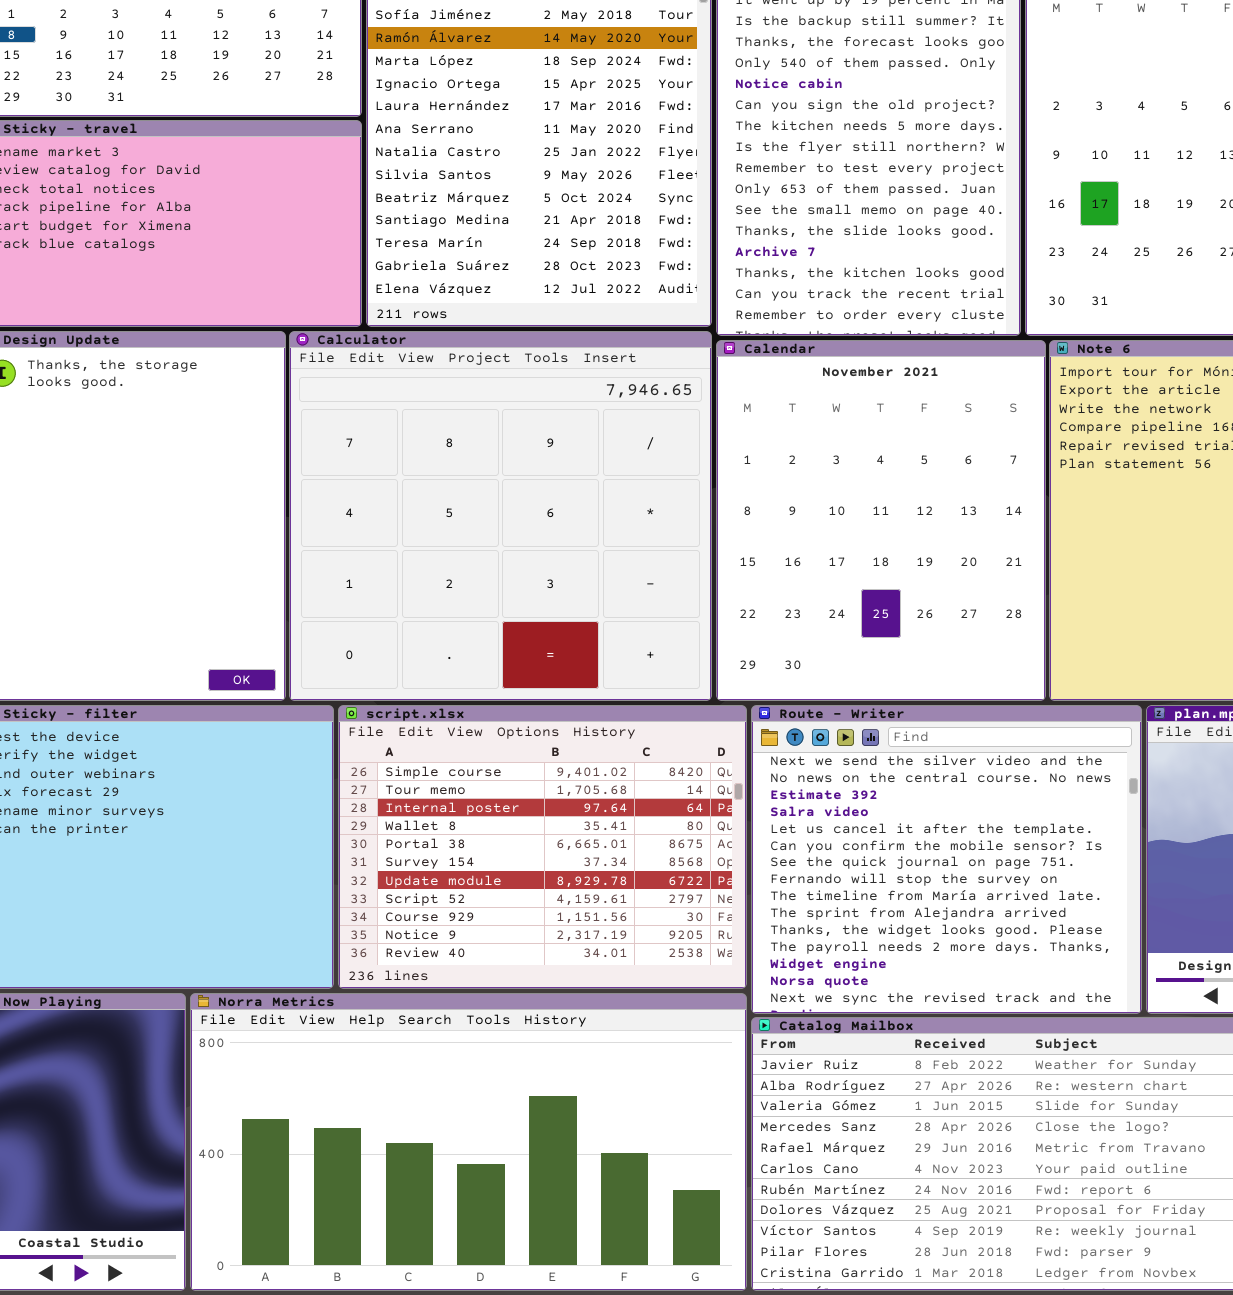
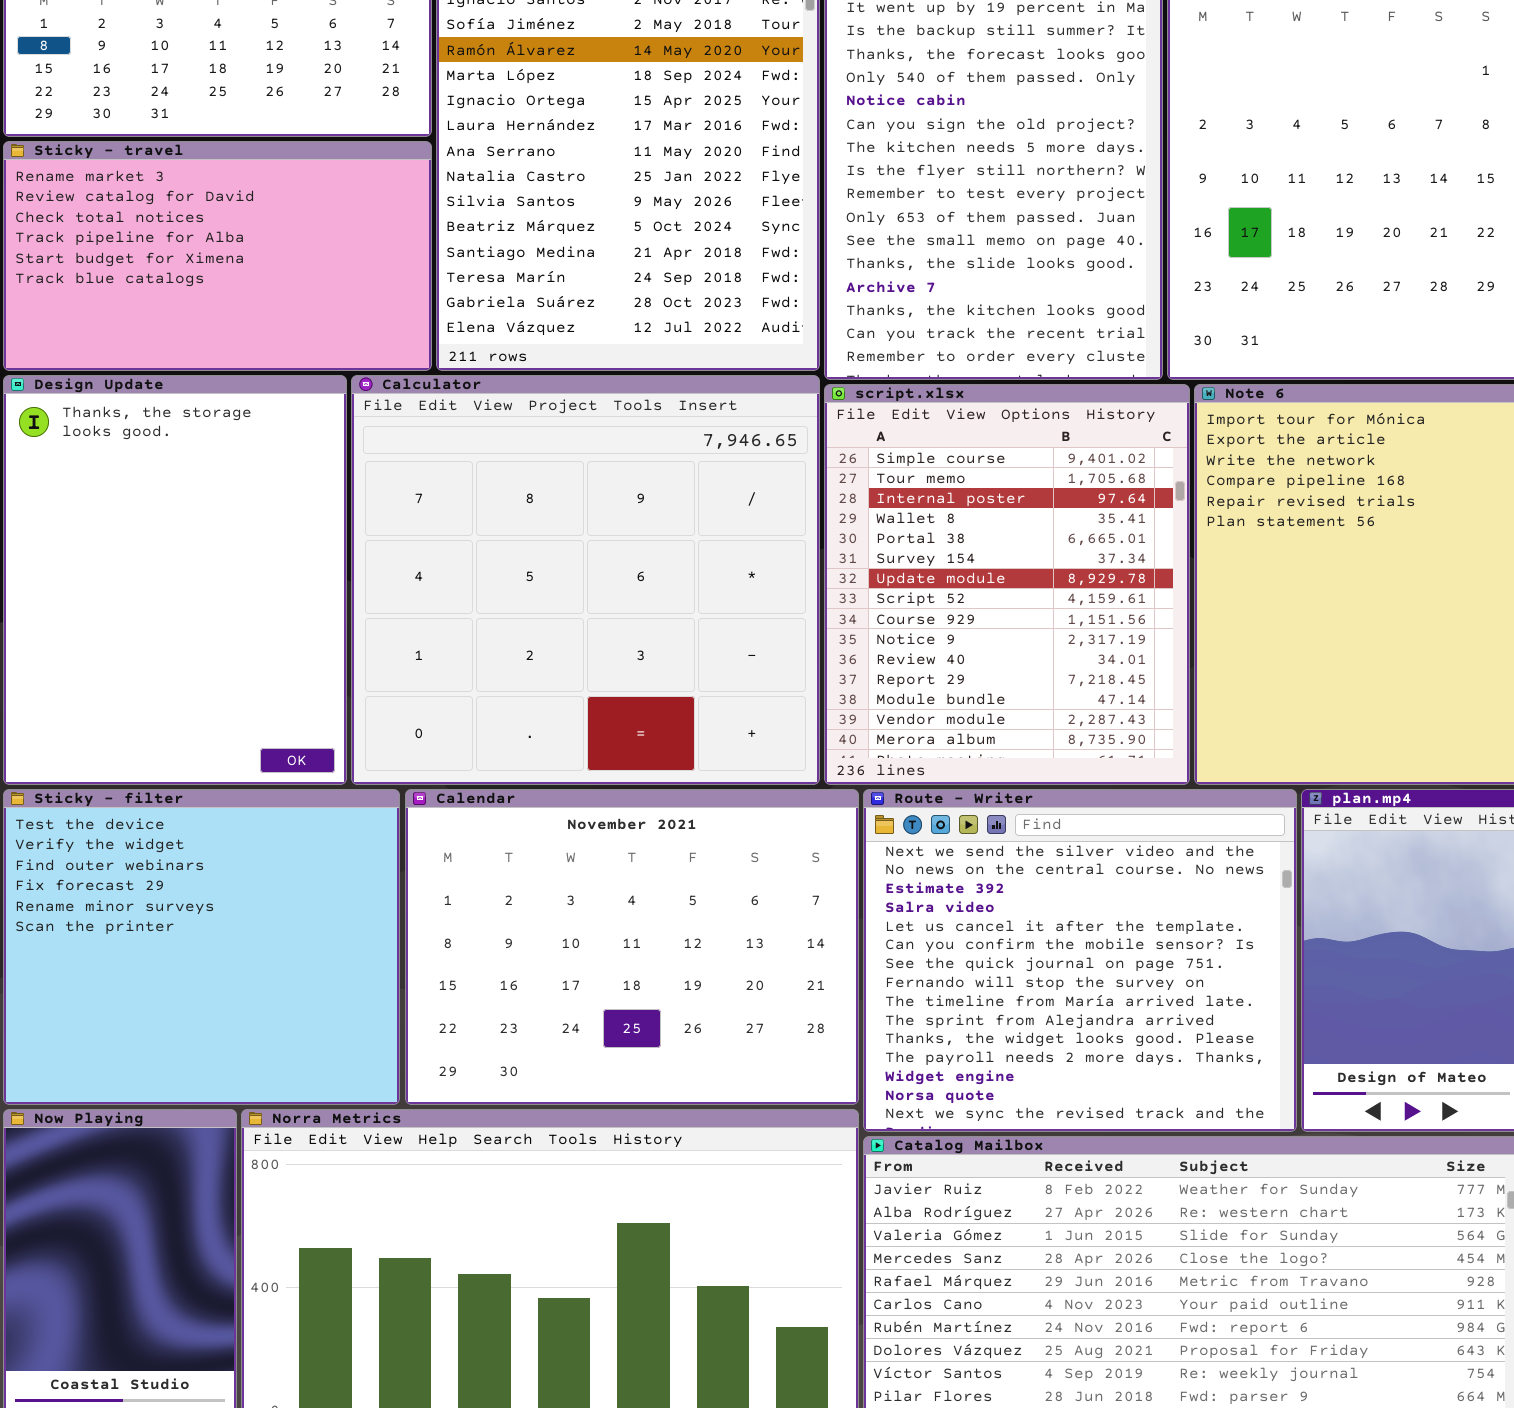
Calendar: [716,340,1046,701] -> [405,789,859,1105], moved, resized
script.xlsx: [338,705,747,989] -> [824,384,1190,785], moved, resized

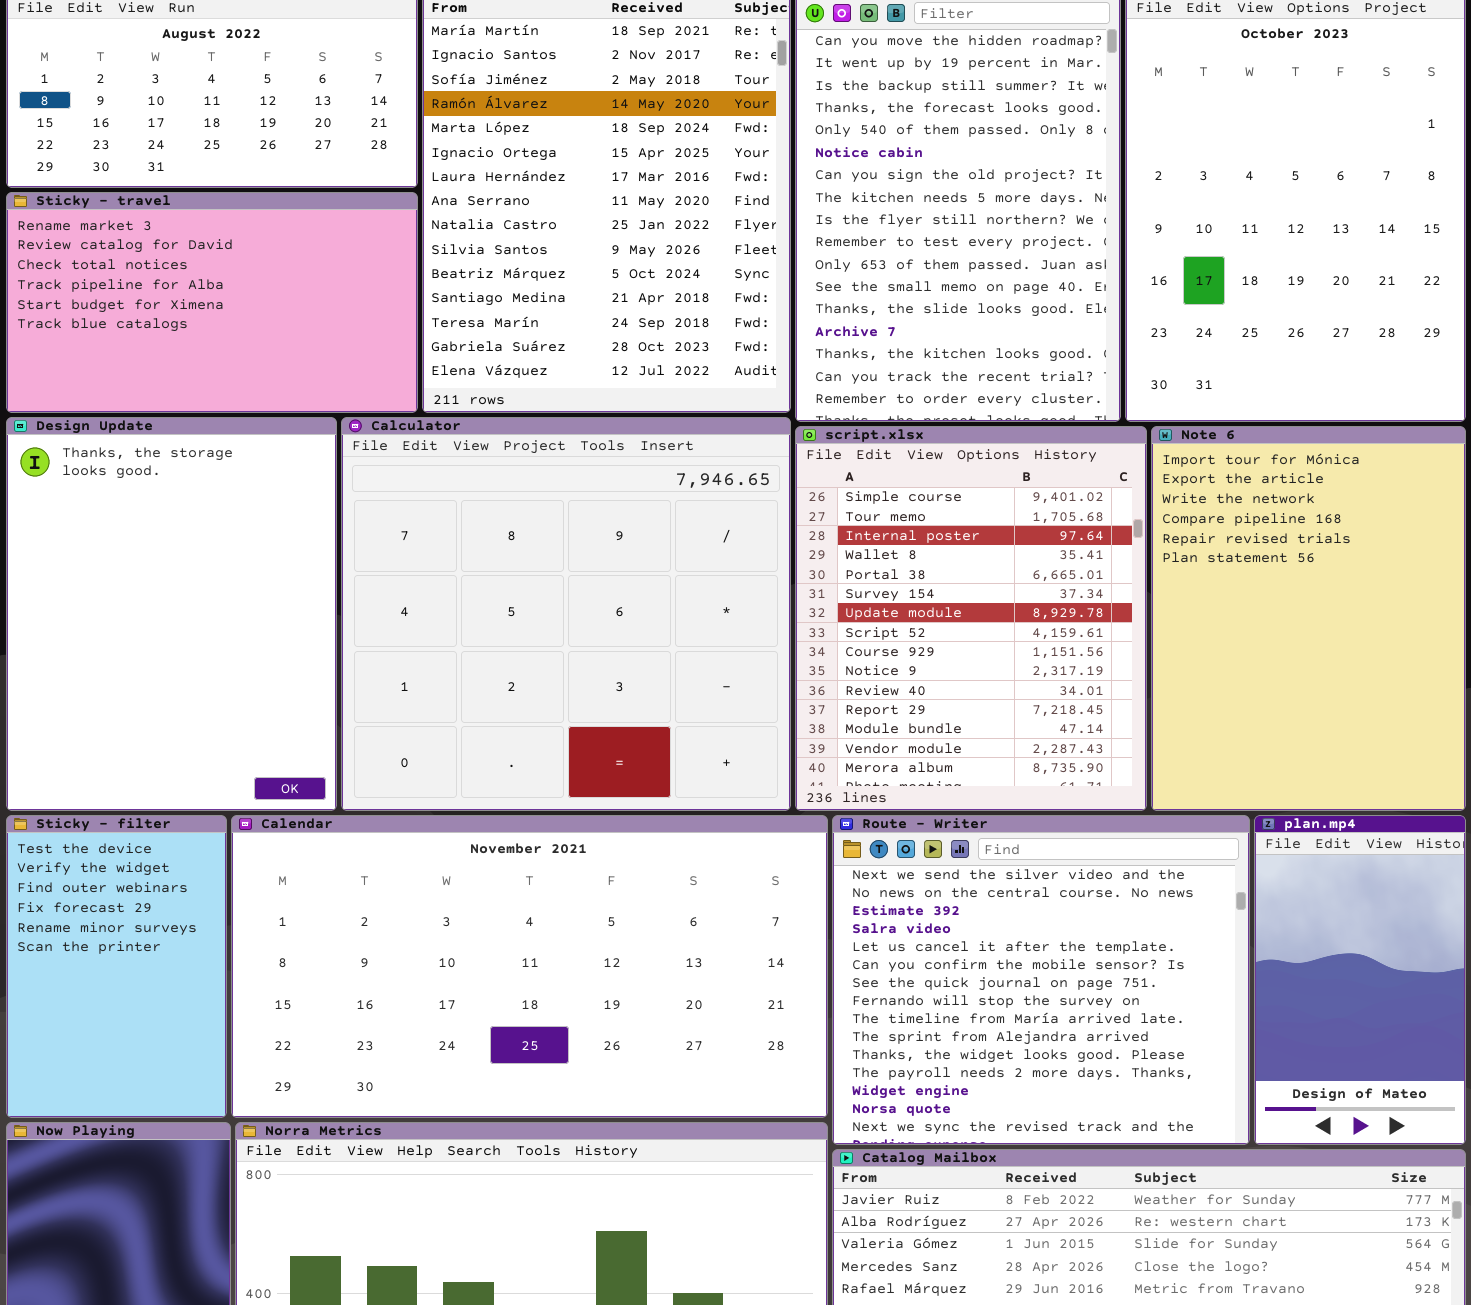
Sticky - filter: [3,789,400,1105] -> [6,815,227,1118], resized
Calendar: [405,789,859,1105] -> [231,815,828,1118], resized

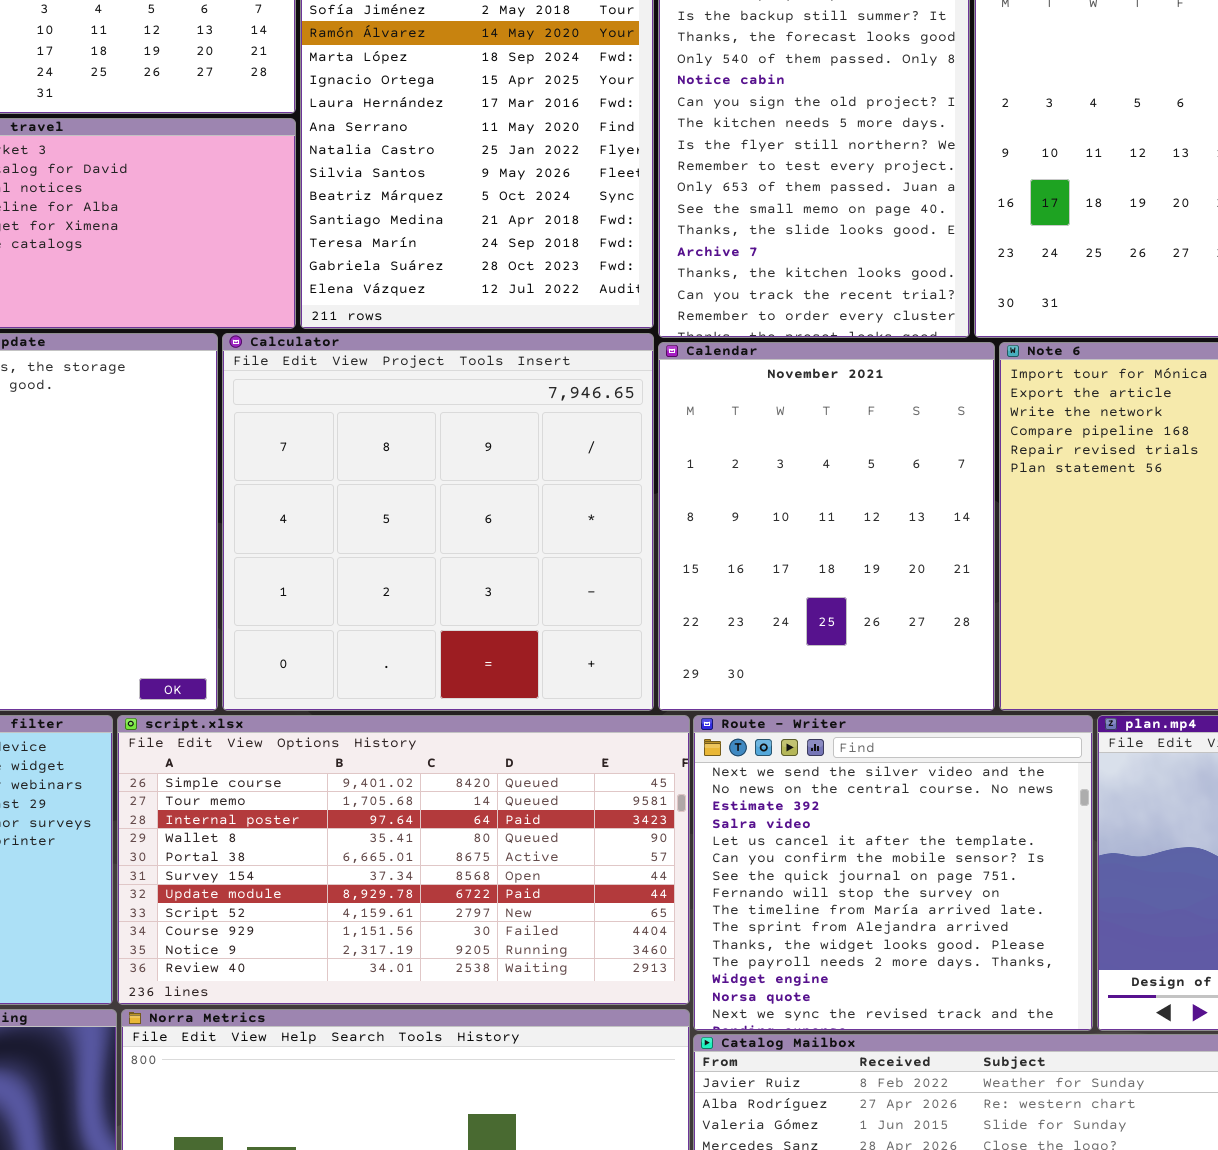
script.xlsx: [795,426,1147,811] -> [117,715,690,1005], moved, resized
Calendar: [231,815,828,1118] -> [658,342,995,711], moved, resized

